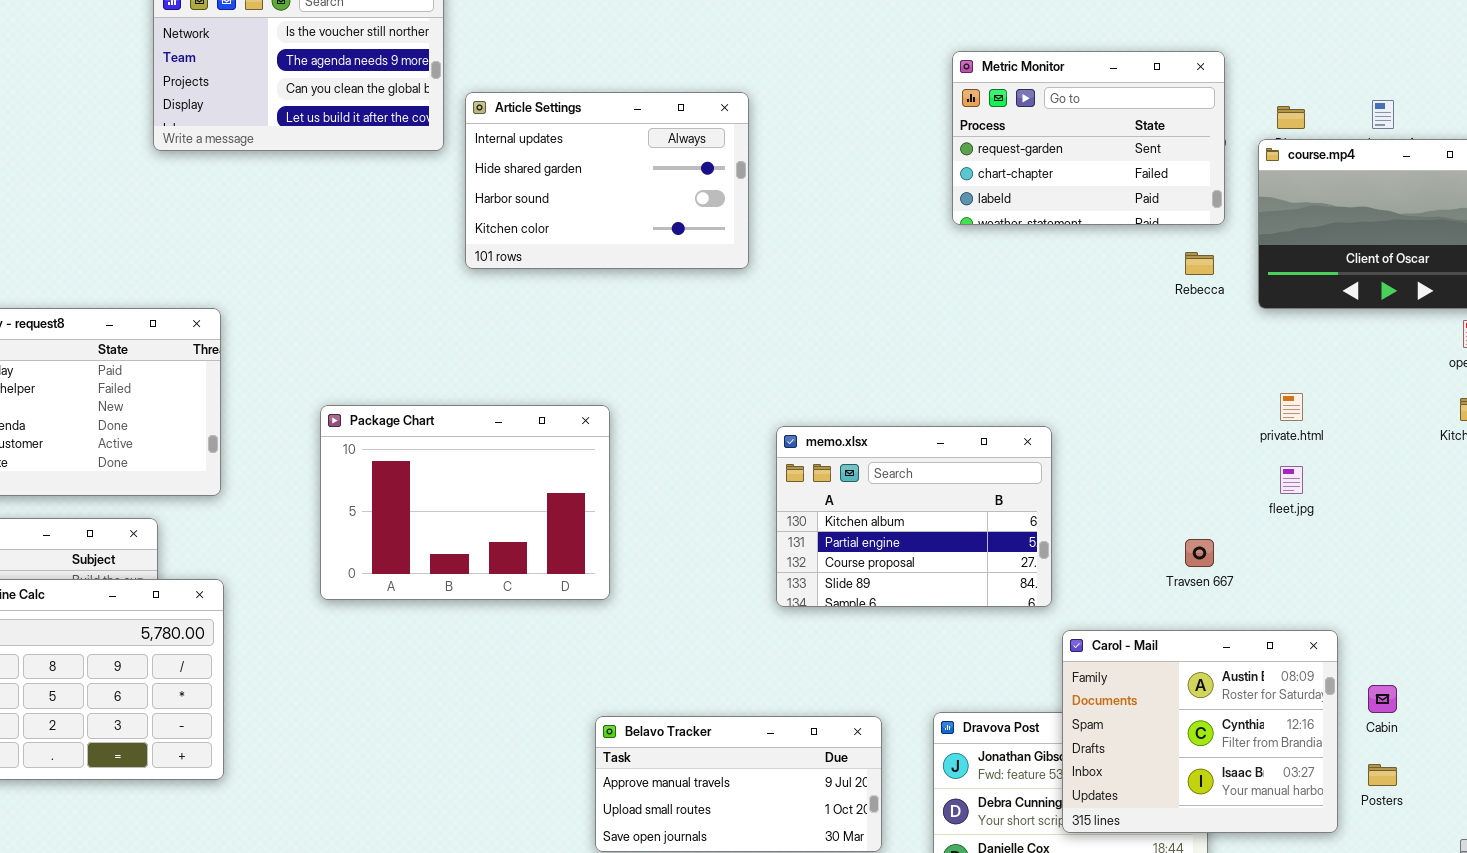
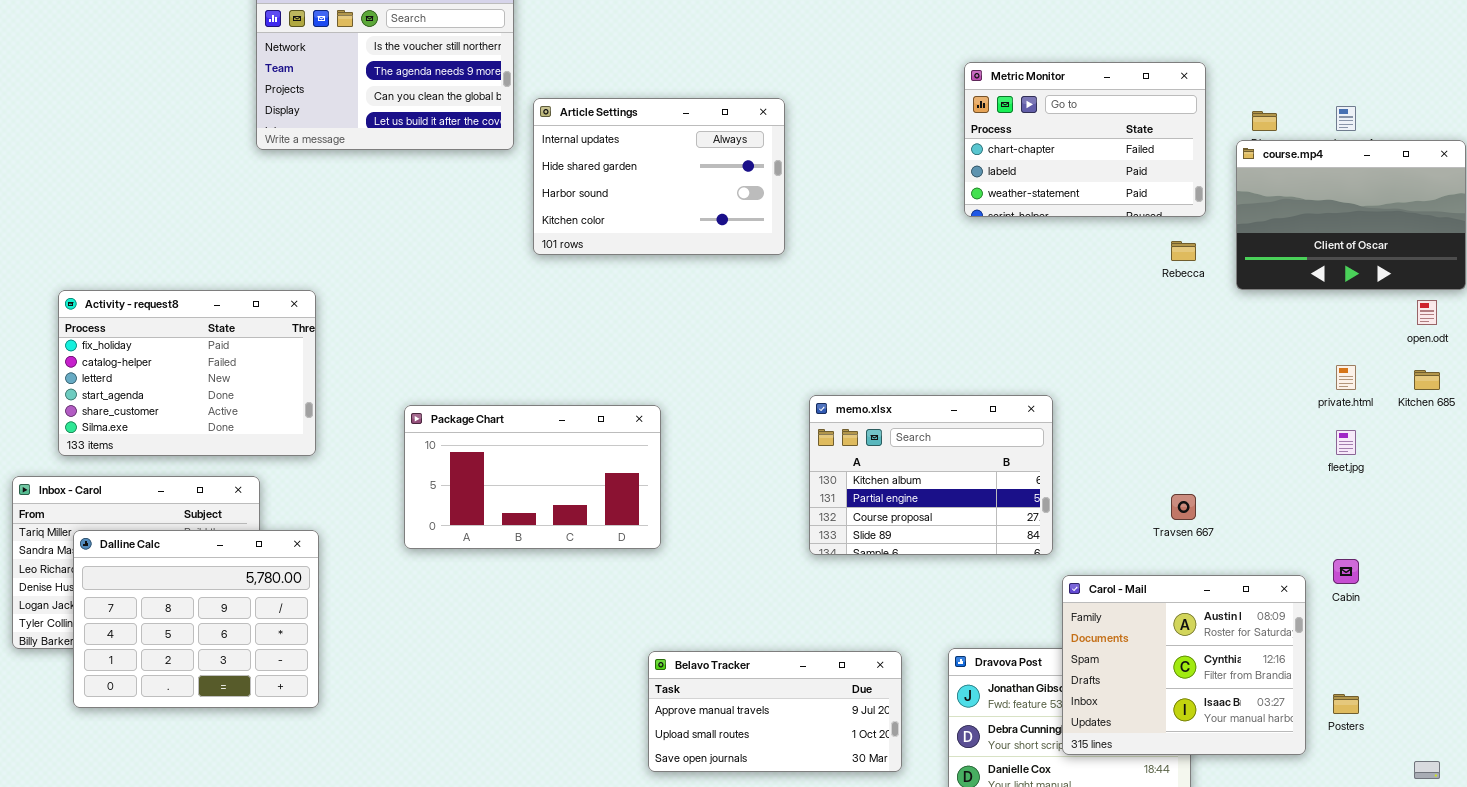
Metric Monitor: [952,51,1225,225] -> [964,62,1206,217], scrolled down 1 row
private.html: [1280,393,1303,421] -> [1336,365,1356,390], moved
Package Chart: [320,405,610,600] -> [404,405,661,549], resized
fleet.jpg: [1280,466,1303,494] -> [1336,430,1356,455], moved
Cabin: [1368,685,1397,713] -> [1333,559,1359,584], moved

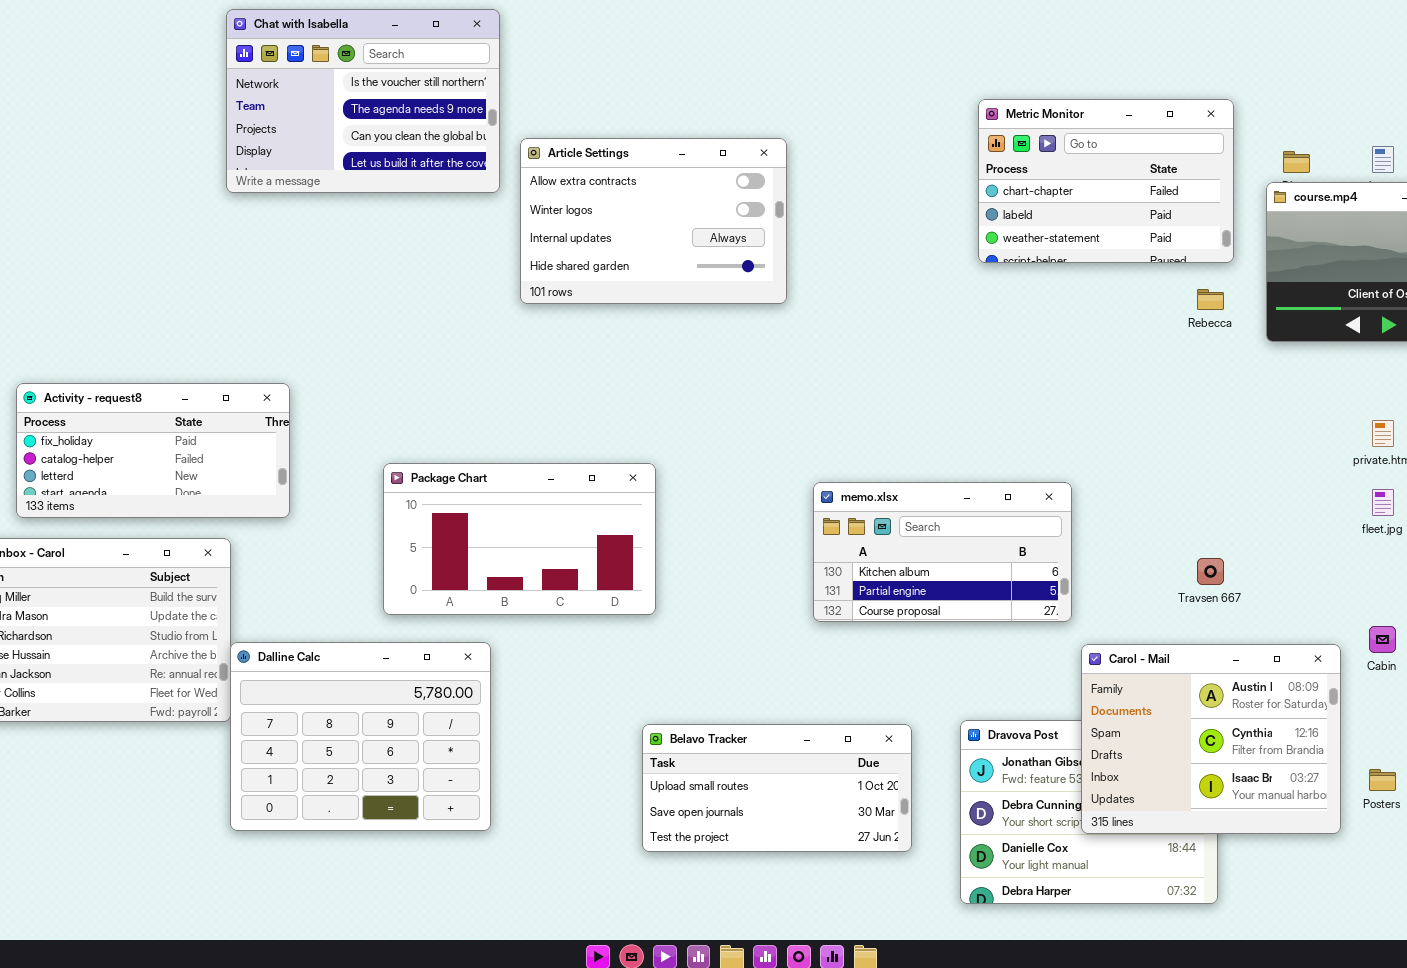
Article Settings: [533,98,785,255] -> [520,138,787,304], scrolled up 2 rows
Activity - request8: [58,290,316,456] -> [16,383,290,518], resized
memo.xlsx: [809,395,1053,555] -> [813,482,1072,622], resized
Dalline Calc: [73,530,319,708] -> [230,642,491,831], moved
Belavo Tracker: [648,651,902,772] -> [642,724,912,852], scrolled down 1 row

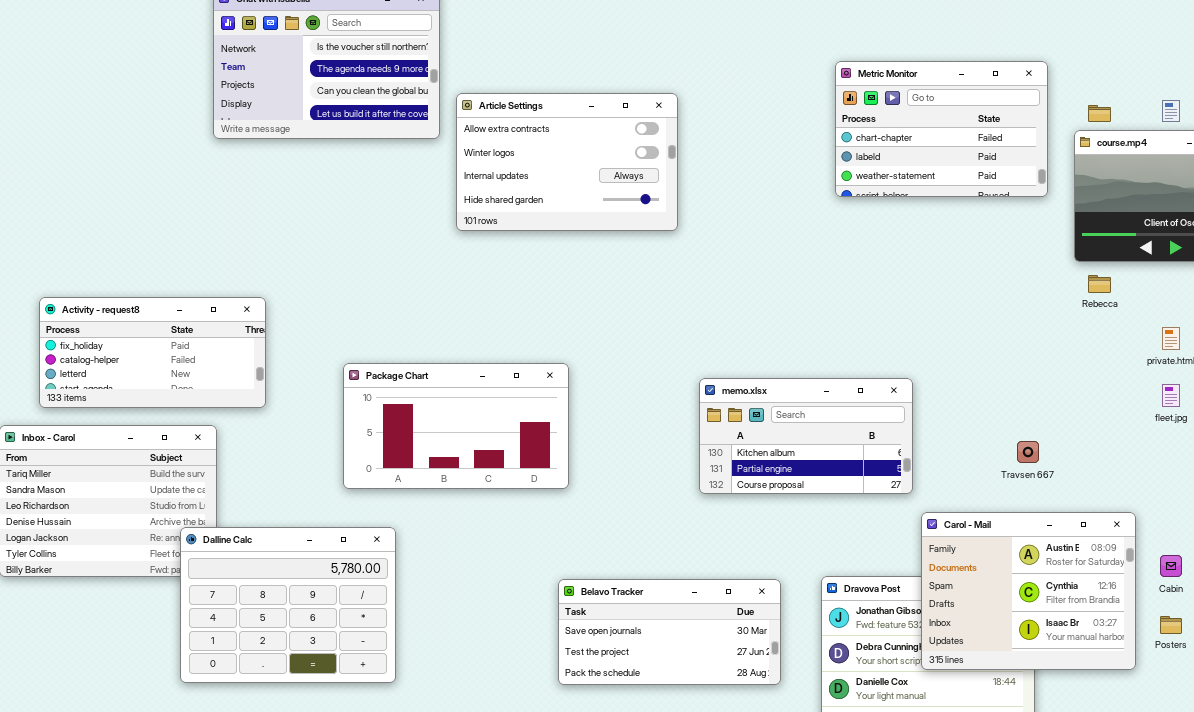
Rebecca: [1197,289,1224,310] -> [1088,275,1111,293], moved
Cabin: [1369,626,1396,653] -> [1160,555,1182,577], moved
Dalline Calc: [230,642,491,831] -> [180,527,396,683], moved
Belavo Tracker: [642,724,912,852] -> [558,579,781,685], scrolled down 1 row

